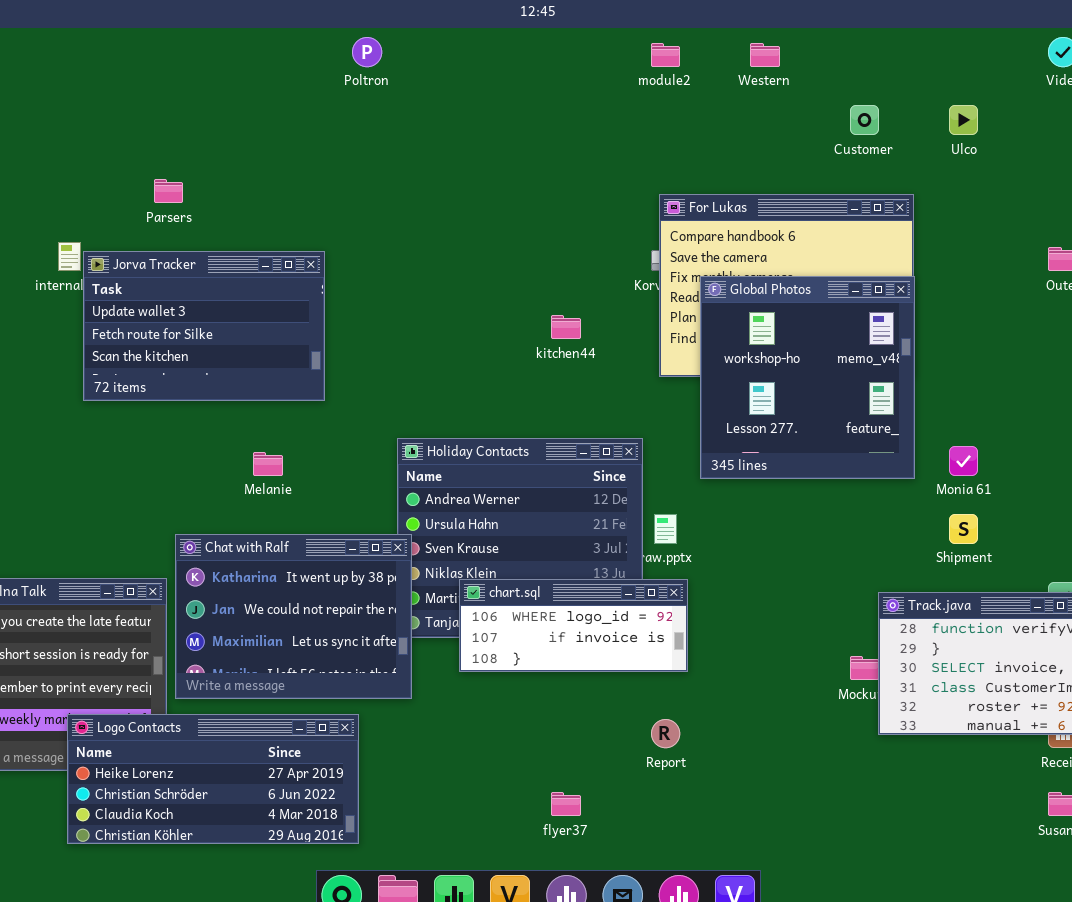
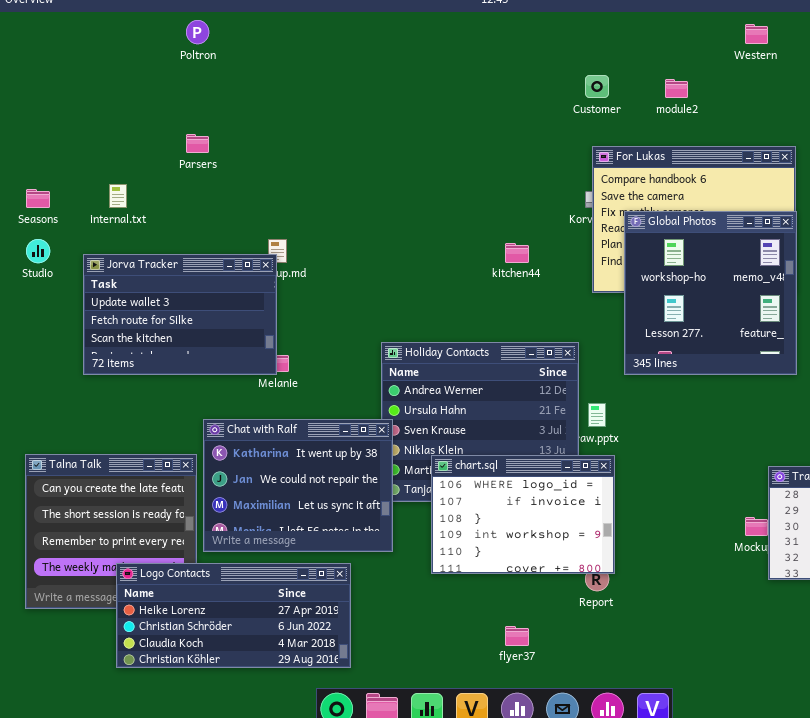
Poltron: [352,37,382,67] -> [186,20,209,44], moved
module2: [651,43,680,67] -> [665,79,688,98], moved
Western: [750,43,780,67] -> [745,24,768,44], moved
Customer: [850,105,879,135] -> [585,75,609,98], moved
Jorva Tracker: [83,251,325,401] -> [83,254,277,375], moved
chart.sql: [459,579,688,672] -> [431,455,615,574], resized

